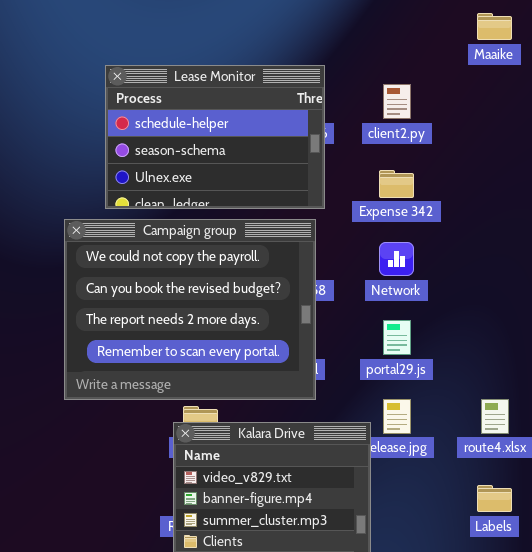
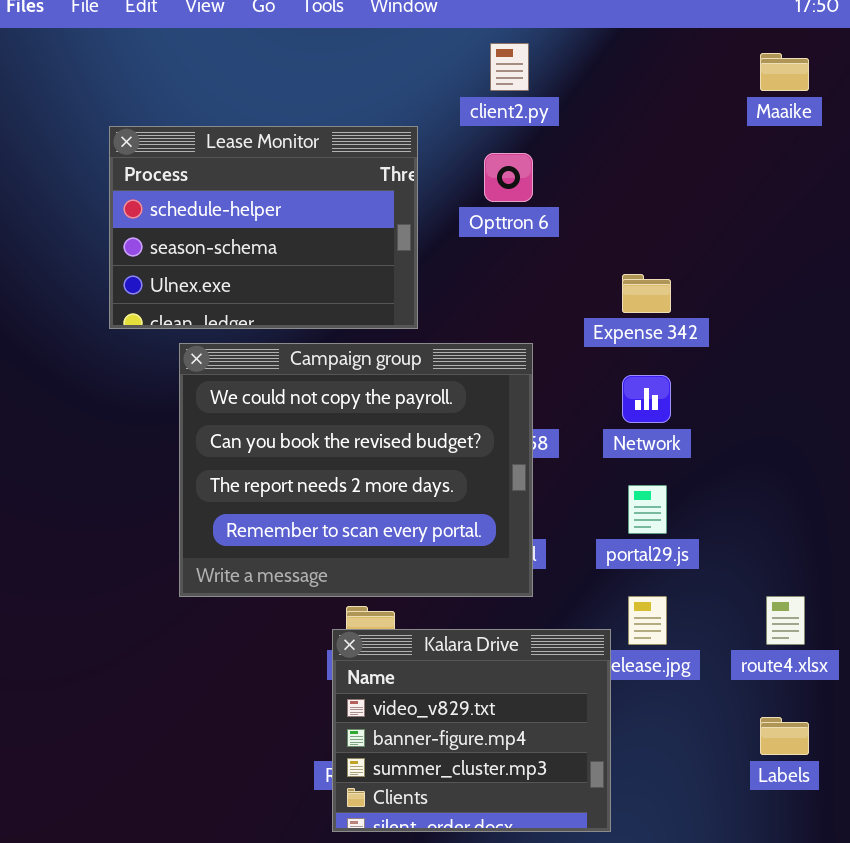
Lease Monitor: [105,65,325,209] -> [109,126,418,329], moved
client2.py: [383,84,411,119] -> [490,43,529,91], moved

